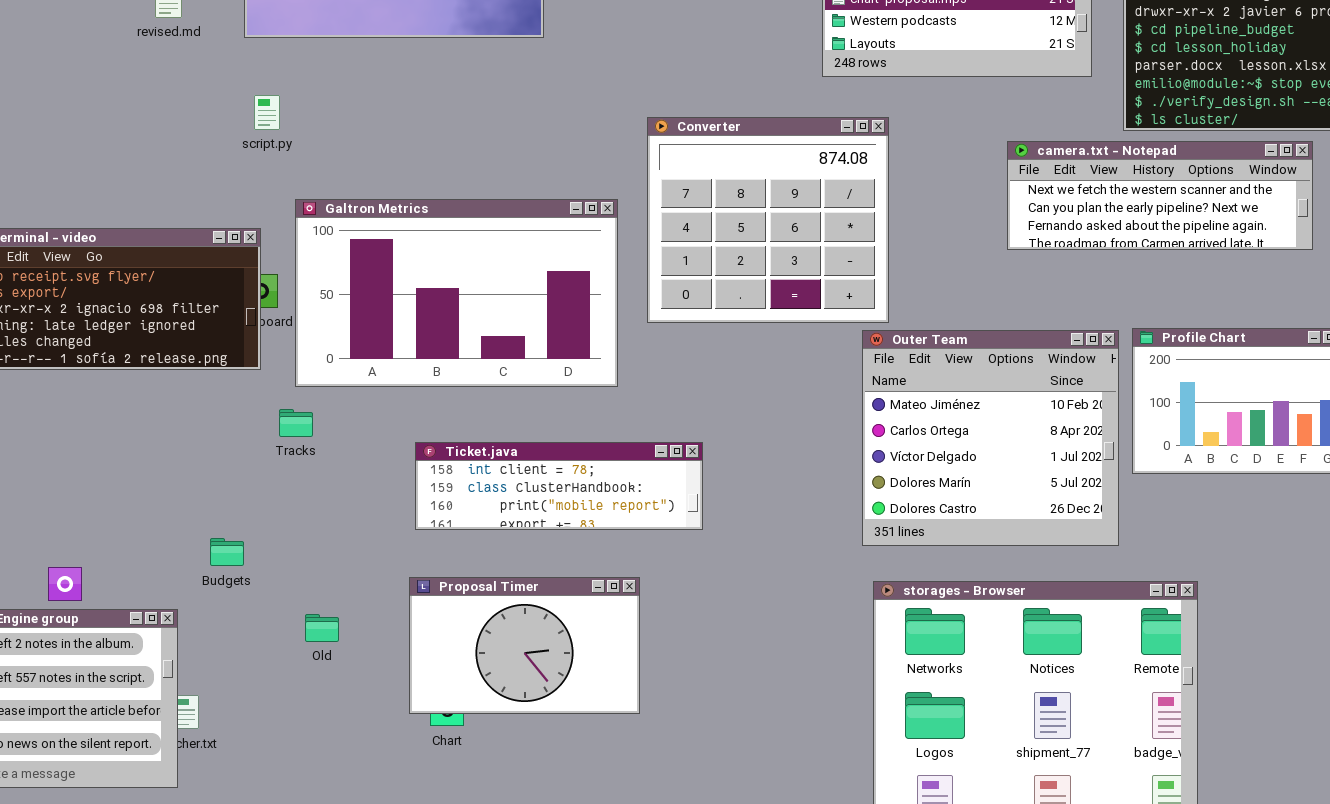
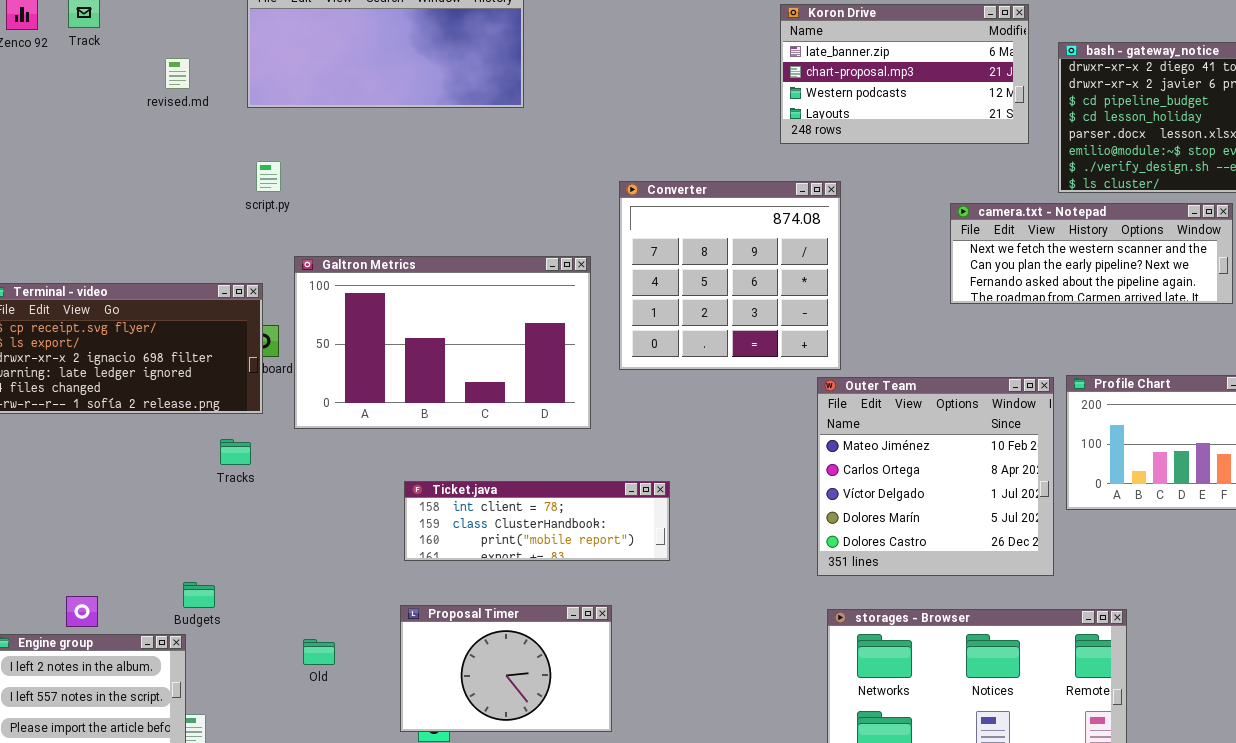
Tracks: [279,409,313,437] -> [220,439,251,465], moved
Budgets: [210,538,244,566] -> [183,582,215,608], moved

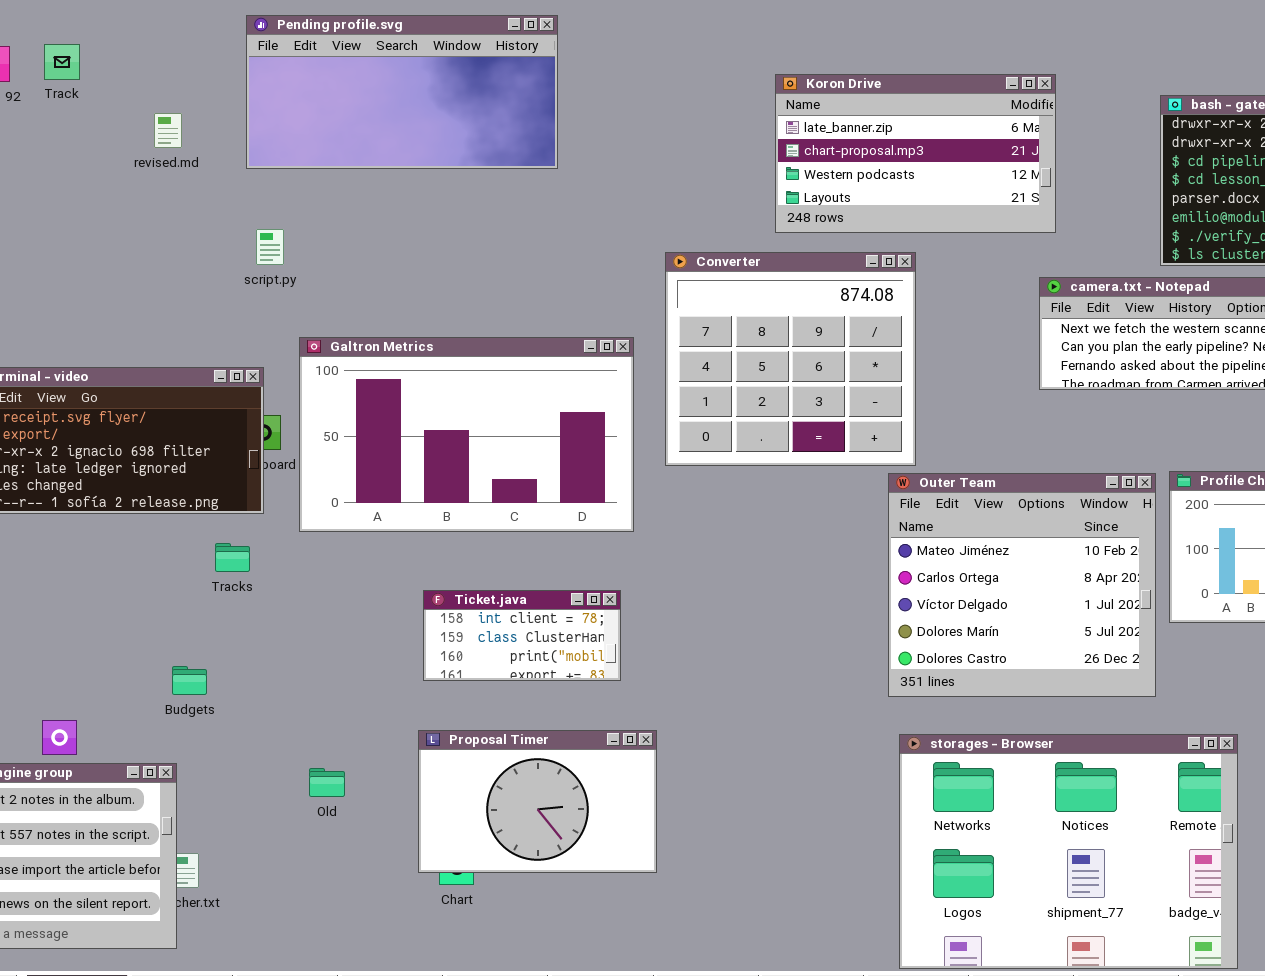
Koron Drive: [780,4,1029,144] -> [775,74,1056,233], moved
Ticket.java: [404,481,670,561] -> [423,590,621,681], resized
Budgets: [183,582,215,608] -> [172,666,207,695], moved

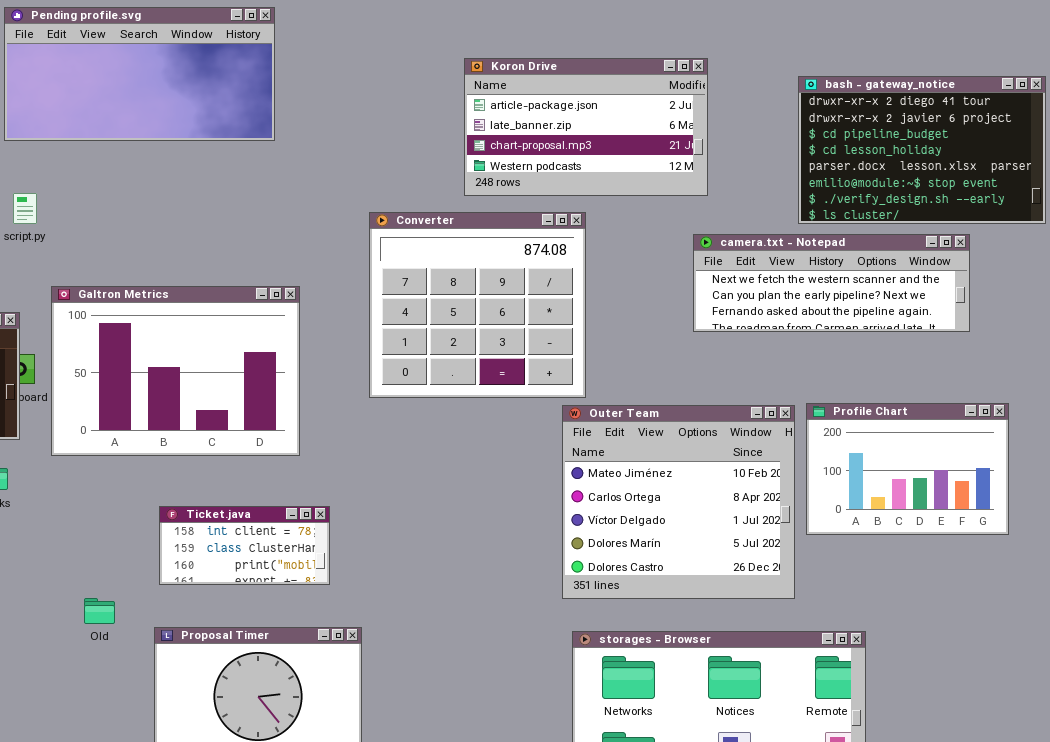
Koron Drive: [775,74,1056,233] -> [464,58,708,196], scrolled up 1 row
Galtron Metrics: [299,337,634,532] -> [51,286,300,456], resized
Old: [309,768,345,797] -> [84,598,115,624], moved

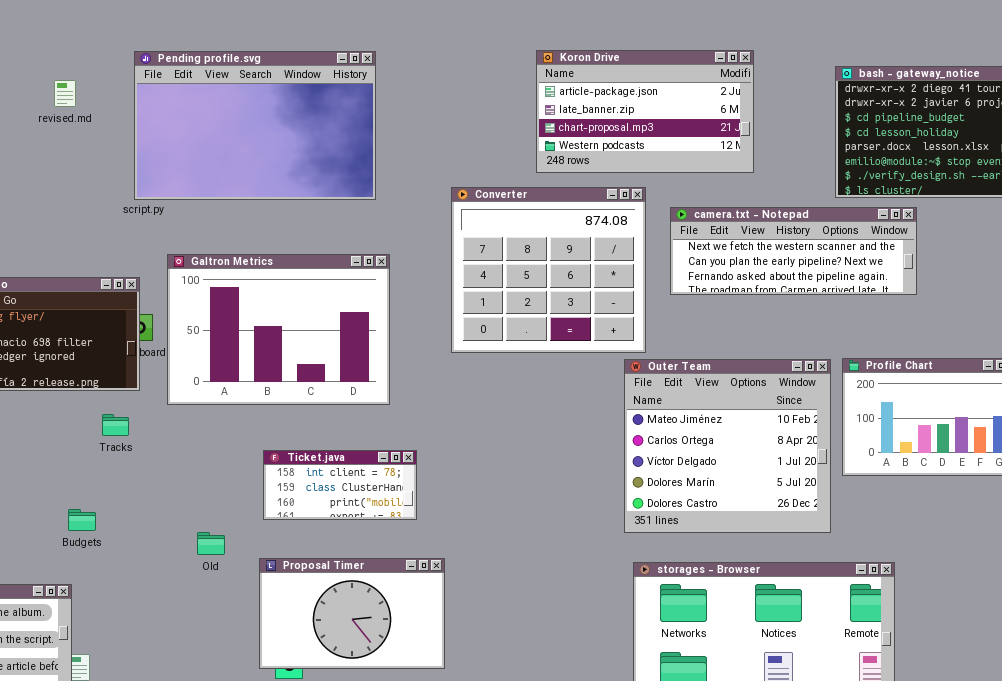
Pending profile.svg: [4,7,275,141] -> [134,51,376,200], moved, resized
camera.txt - Notepad: [693,234,970,332] -> [670,207,917,295], moved

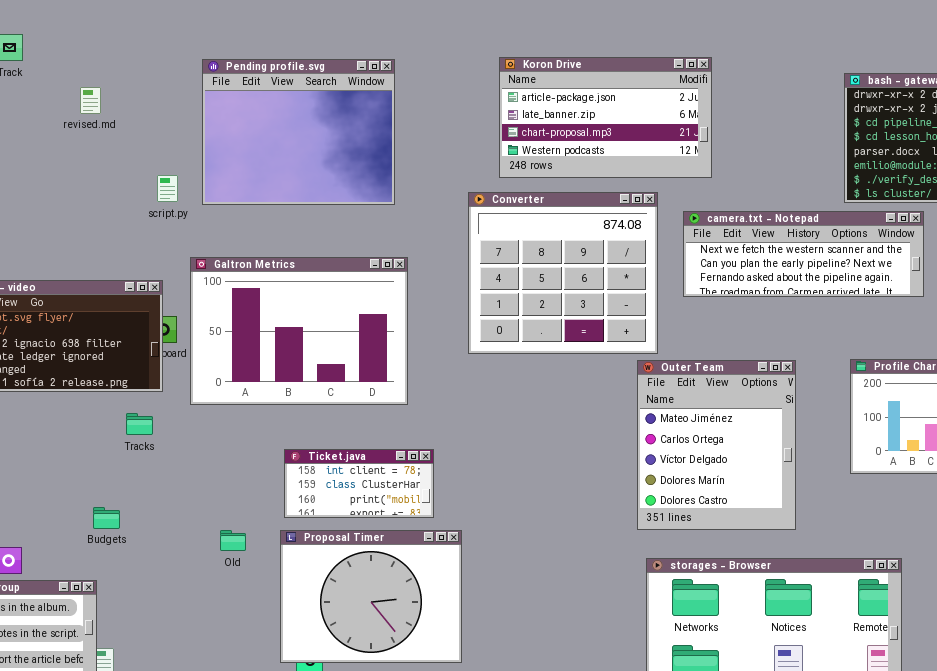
Koron Drive: [536,50,754,173] -> [499,57,712,178], moved
Pending profile.svg: [134,51,376,200] -> [202,59,395,205], resized
Outer Team: [624,359,831,533] -> [637,360,796,530], resized
Proposal Timer: [259,558,445,669] -> [280,530,462,663], resized

